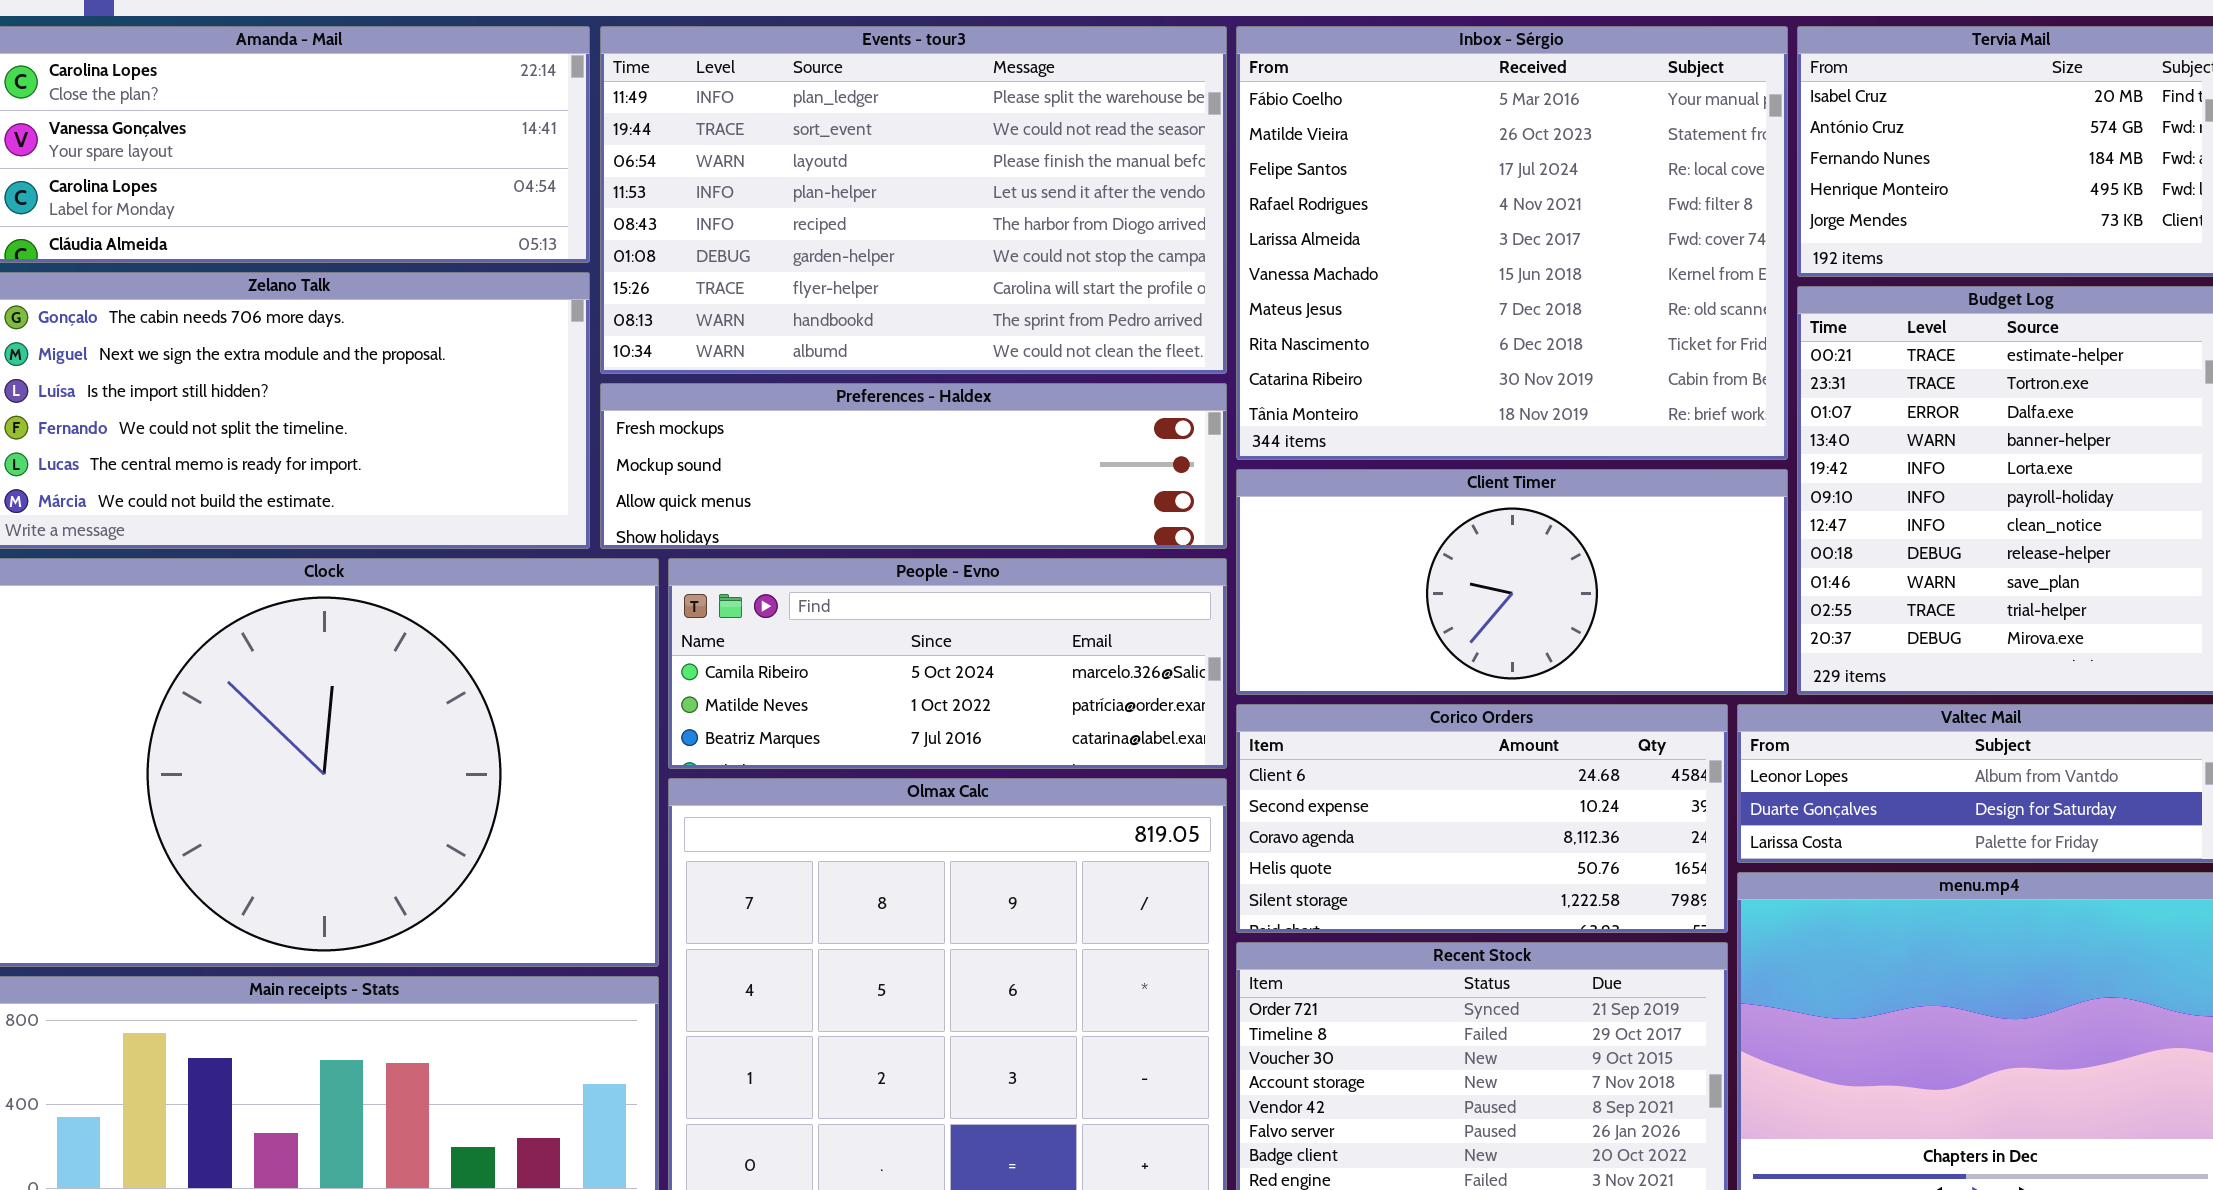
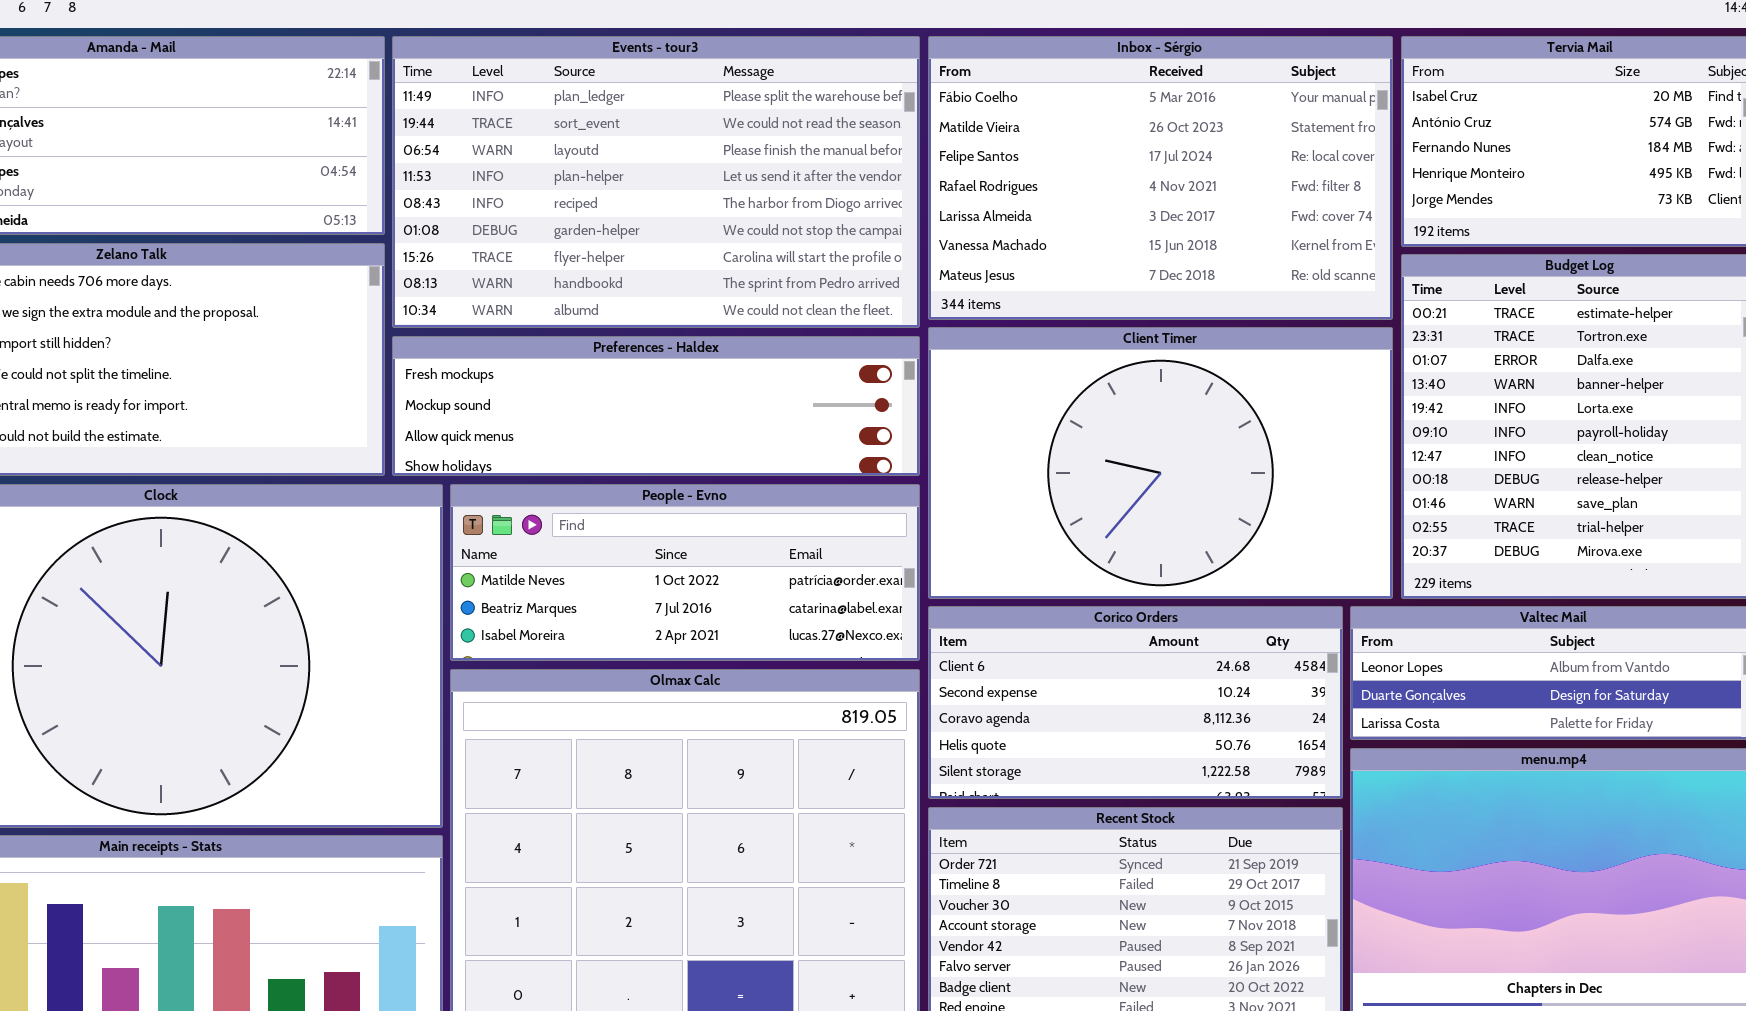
Inbox - Sérgio: [1236,26,1788,460] -> [928,36,1393,320], resized
Client Timer: [1236,469,1788,695] -> [928,327,1393,599], resized
People - Evno: [668,558,1227,769] -> [450,484,920,661], scrolled down 1 row

